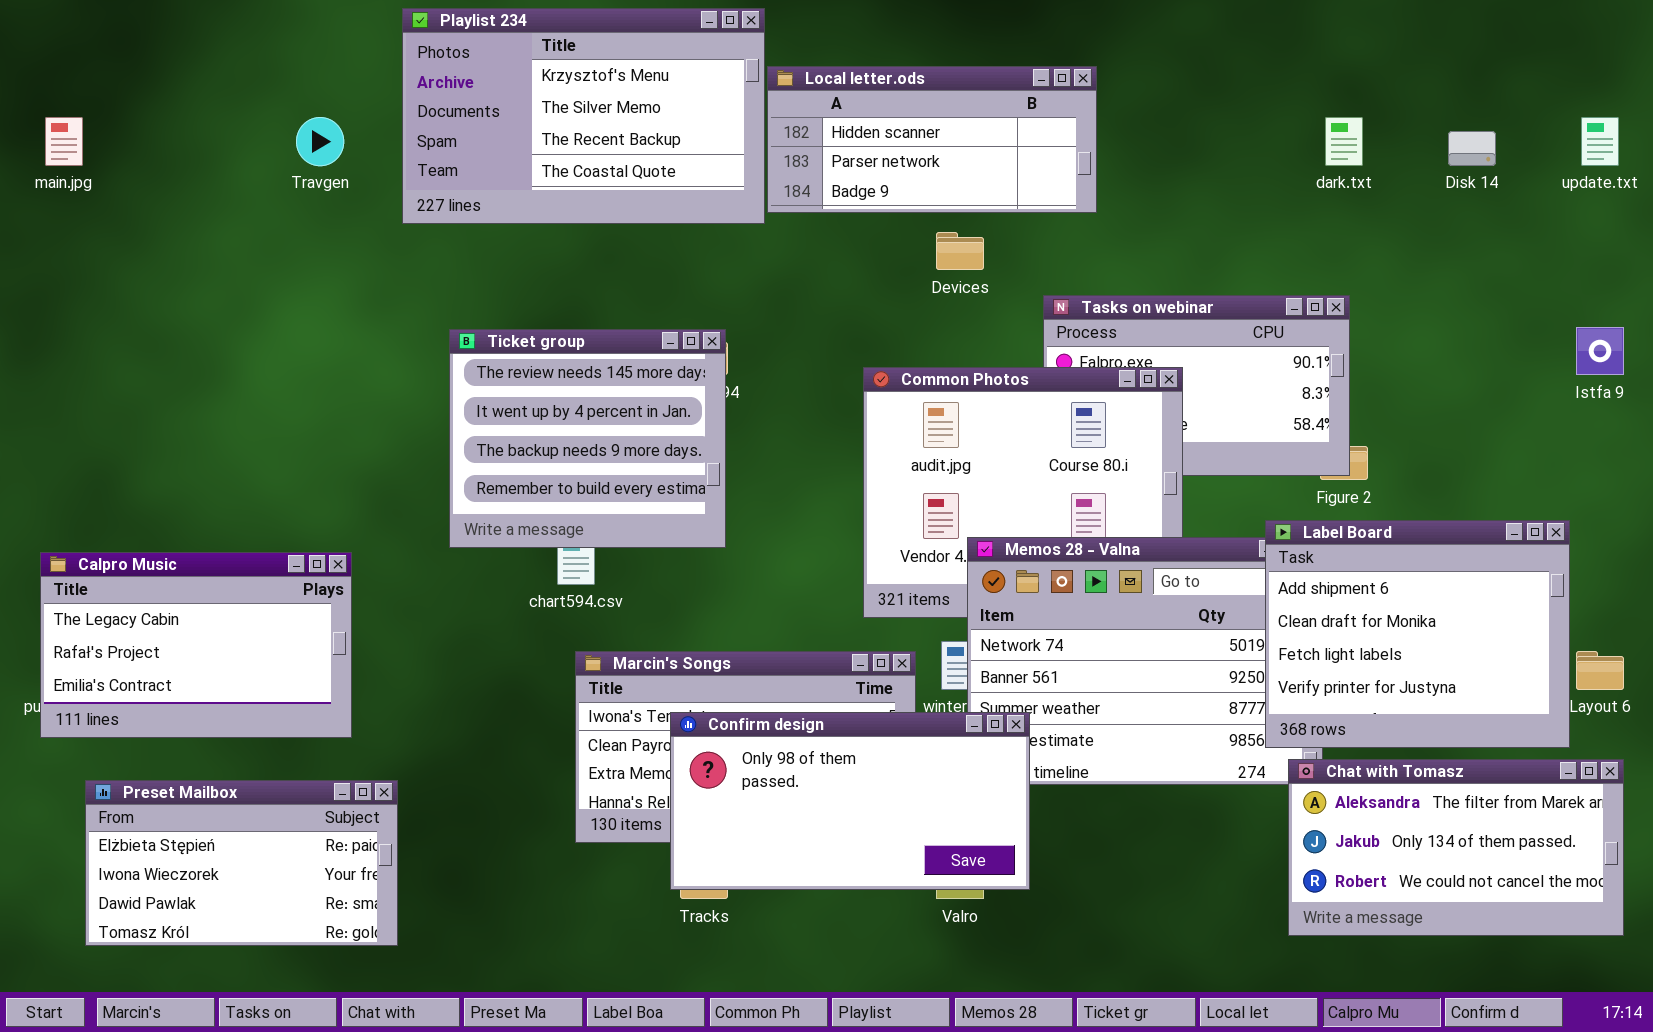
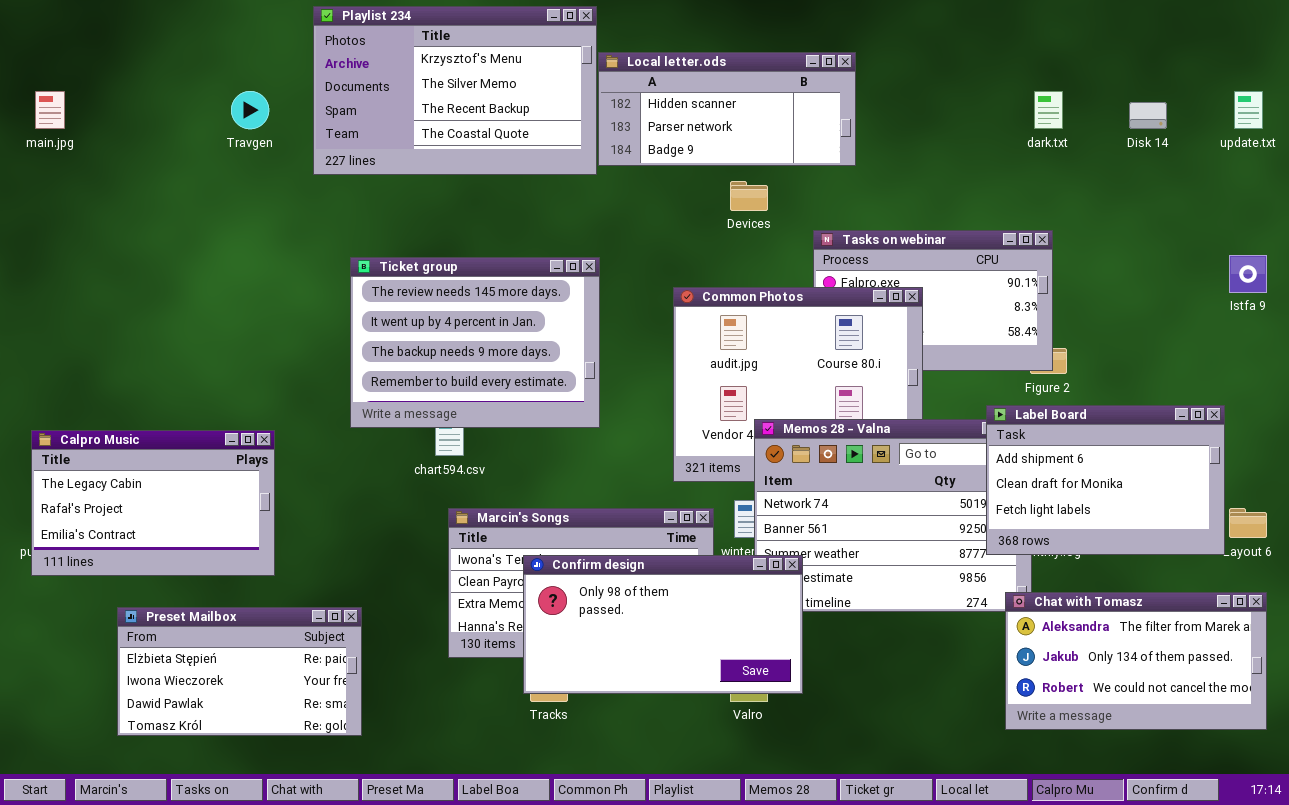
Ticket group: [449,329,726,548] -> [350,257,600,428], resized
Label Board: [1265,520,1570,748] -> [986,405,1225,555], resized
Preset Mailbox: [85,780,398,946] -> [117,607,362,736], moved

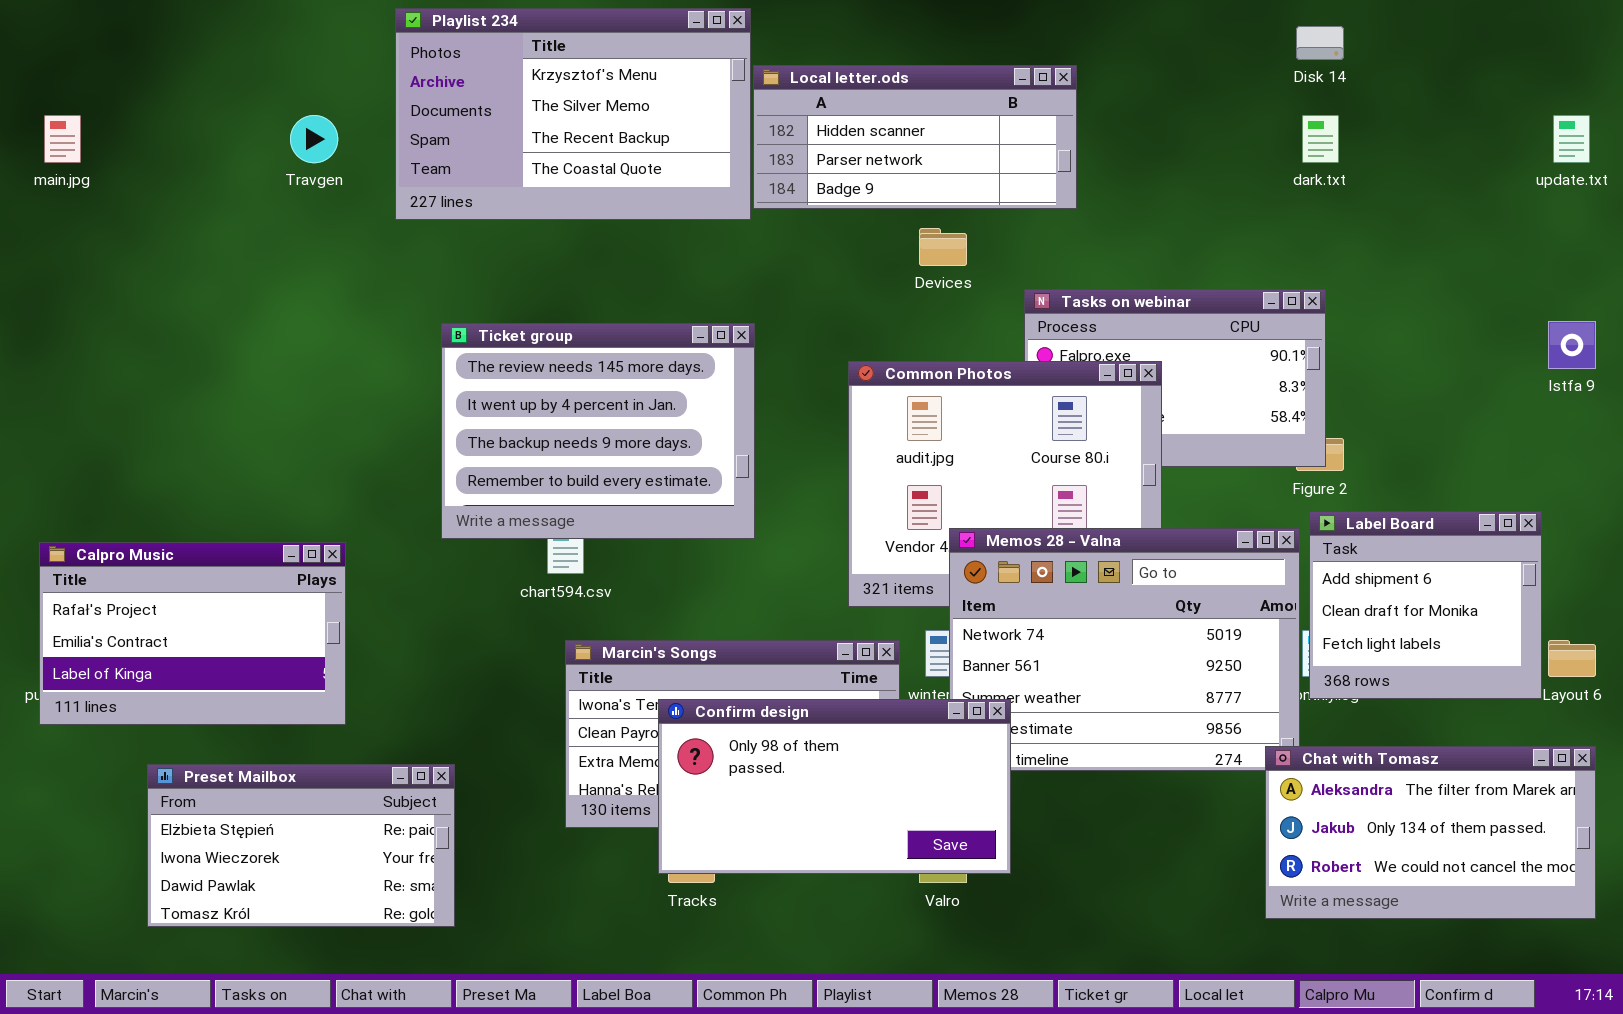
Disk 14: [1129,102,1167,129] -> [1296,26,1344,60], moved
Label Board: [986,405,1225,555] -> [1309,511,1542,699], resized
Calpro Music: [31,430,275,576] -> [39,542,346,725], scrolled down 1 row

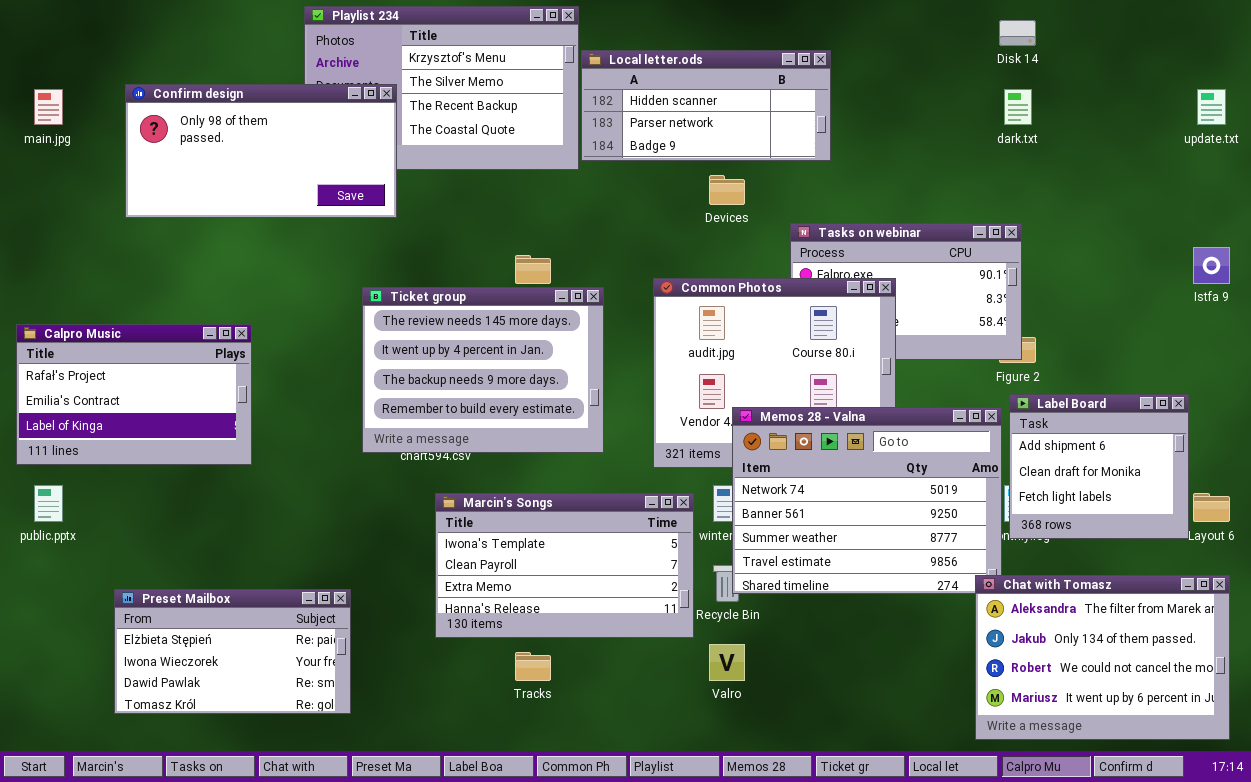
Ticket group: [441,323,755,539] -> [362,287,604,453], moved
Calpro Music: [39,542,346,725] -> [16,324,252,465], moved
Confirm design: [658,699,1011,874] -> [125,84,397,218], moved
Chat with Tomasz: [1265,746,1596,919] -> [975,575,1230,740], resized

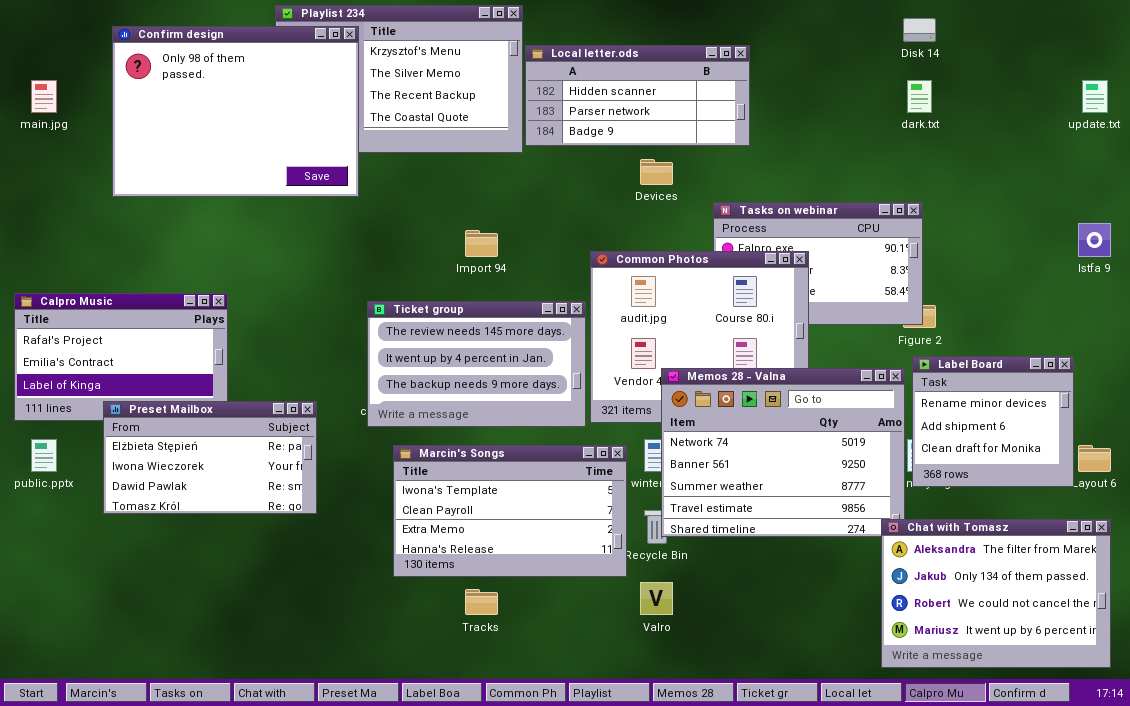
Confirm design: [125,84,397,218] -> [112,26,359,197], resized
Ticket group: [362,287,604,453] -> [367,301,586,427], moved, resized
Label Board: [1009,394,1189,539] -> [912,356,1074,487], scrolled up 1 row
Preset Mailbox: [114,589,351,714] -> [103,401,317,514], moved

